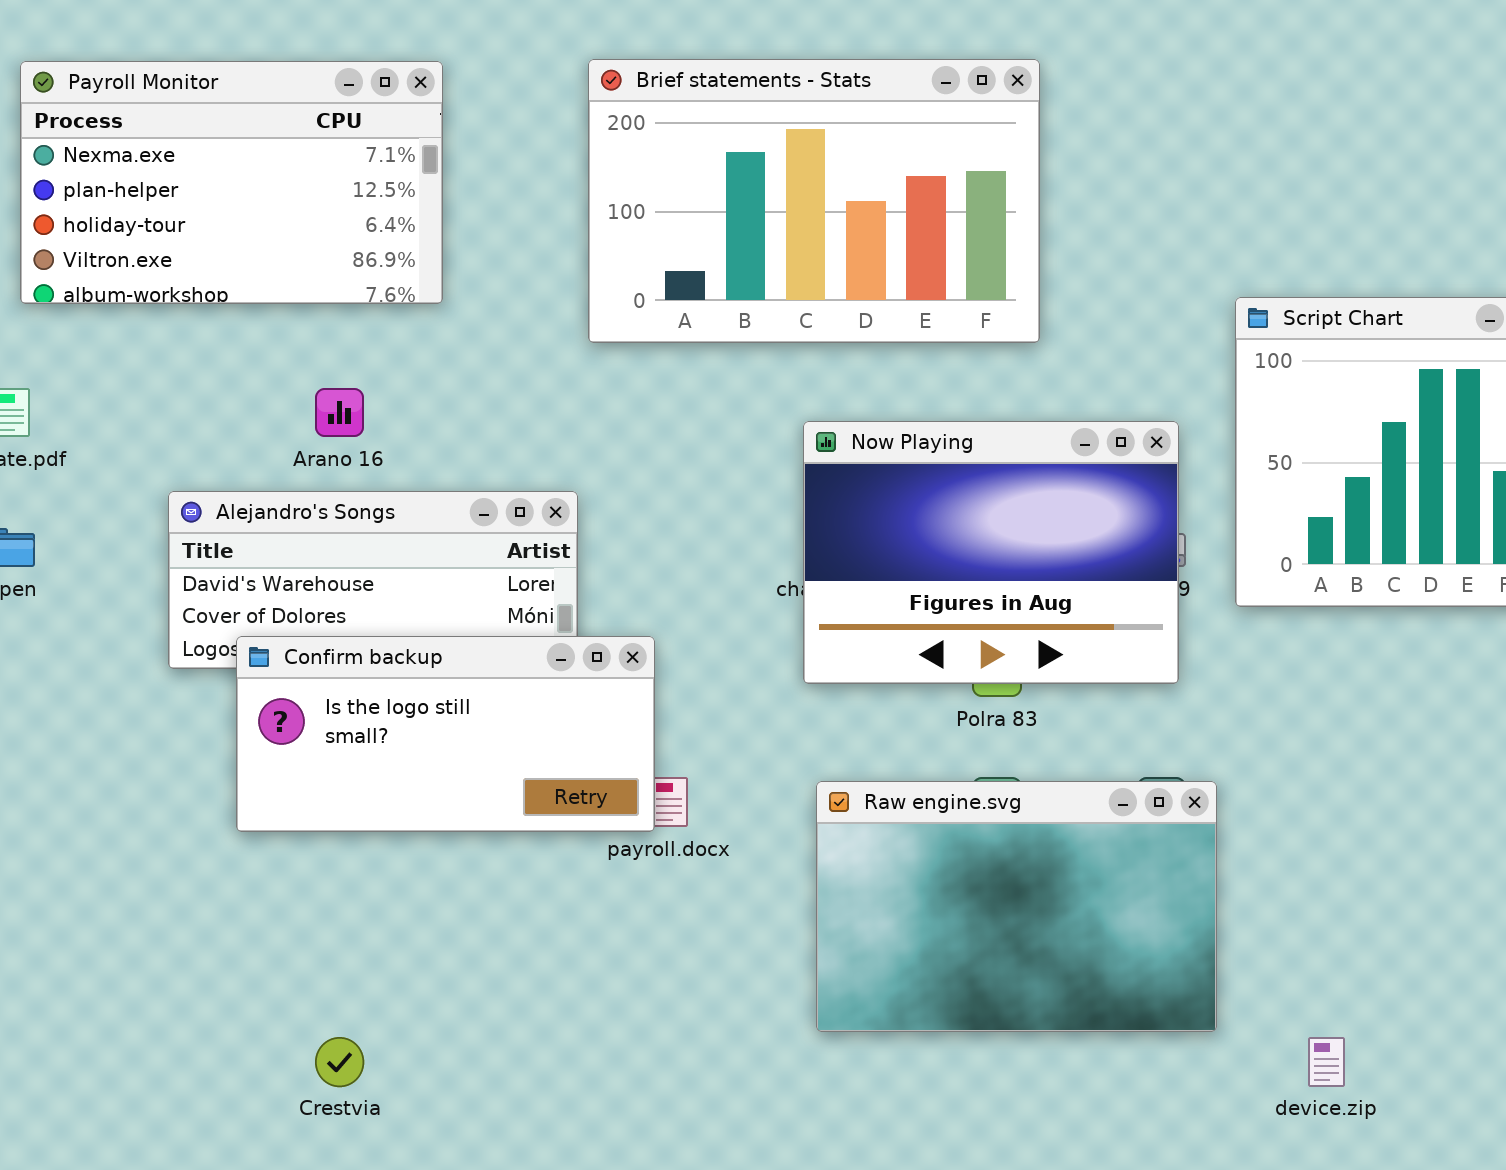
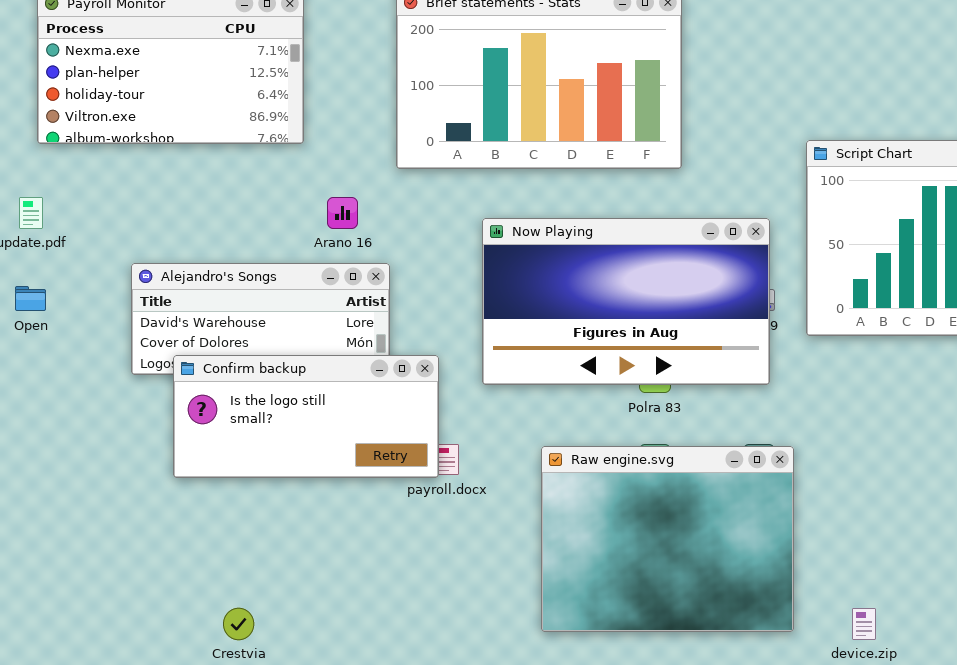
Arano 16: [315,388,364,437] -> [327,197,358,229], moved
Now Playing: [803,421,1179,684] -> [482,218,770,385], resized
Raw engine.svg: [816,781,1217,1032] -> [541,446,794,632], resized

